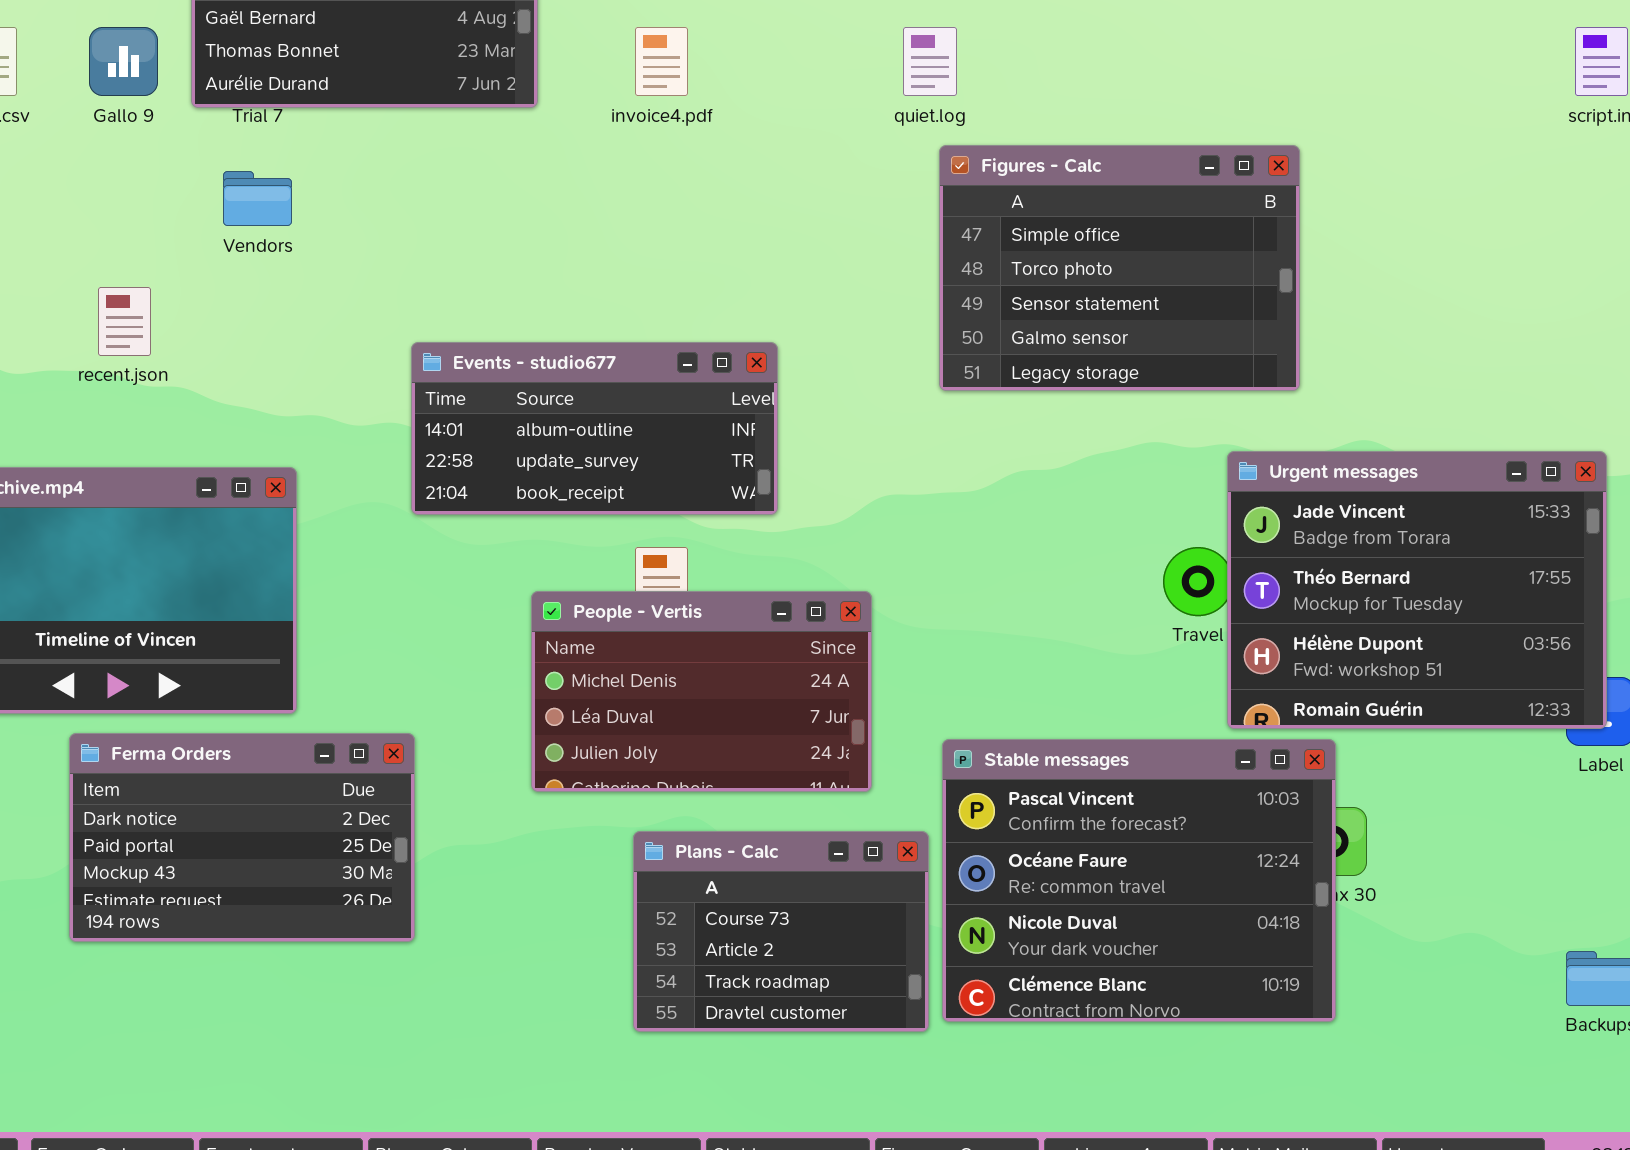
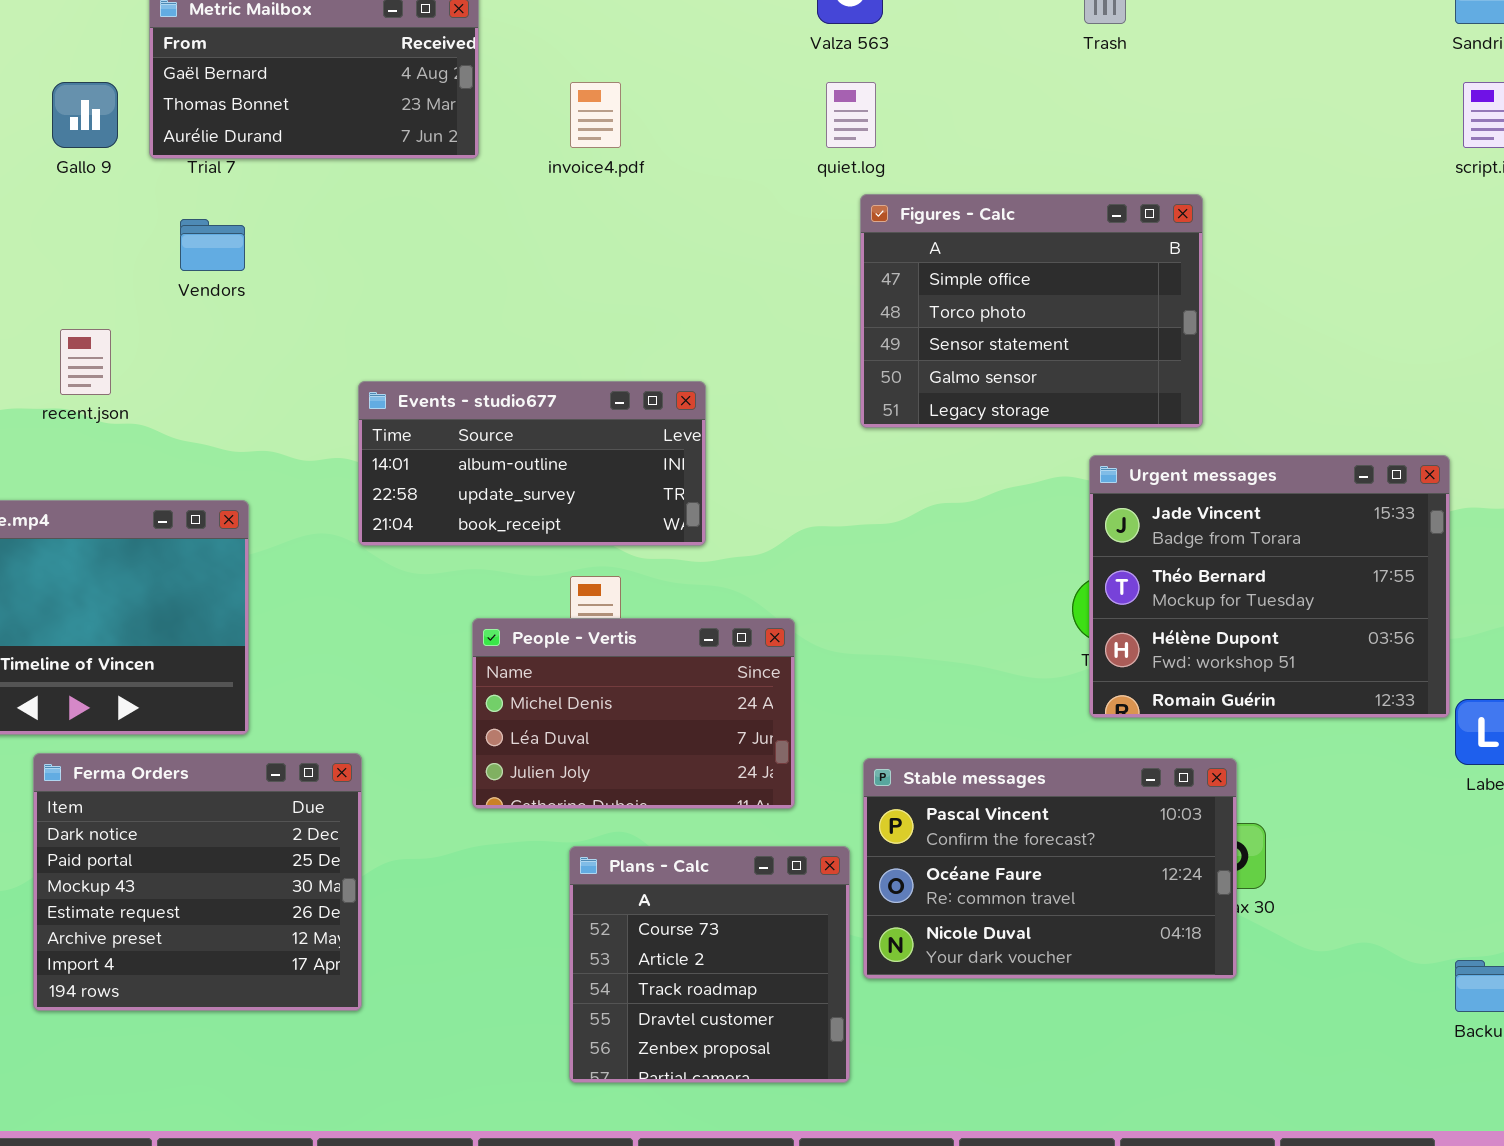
Urgent messages: [1227,451,1607,729] -> [1089,455,1450,718], moved
Ferma Orders: [69,733,415,942] -> [33,753,362,1011], resized
Stable messages: [942,739,1336,1022] -> [863,758,1237,979], resized
Plans - Calc: [633,831,929,1032] -> [569,846,850,1083], resized

